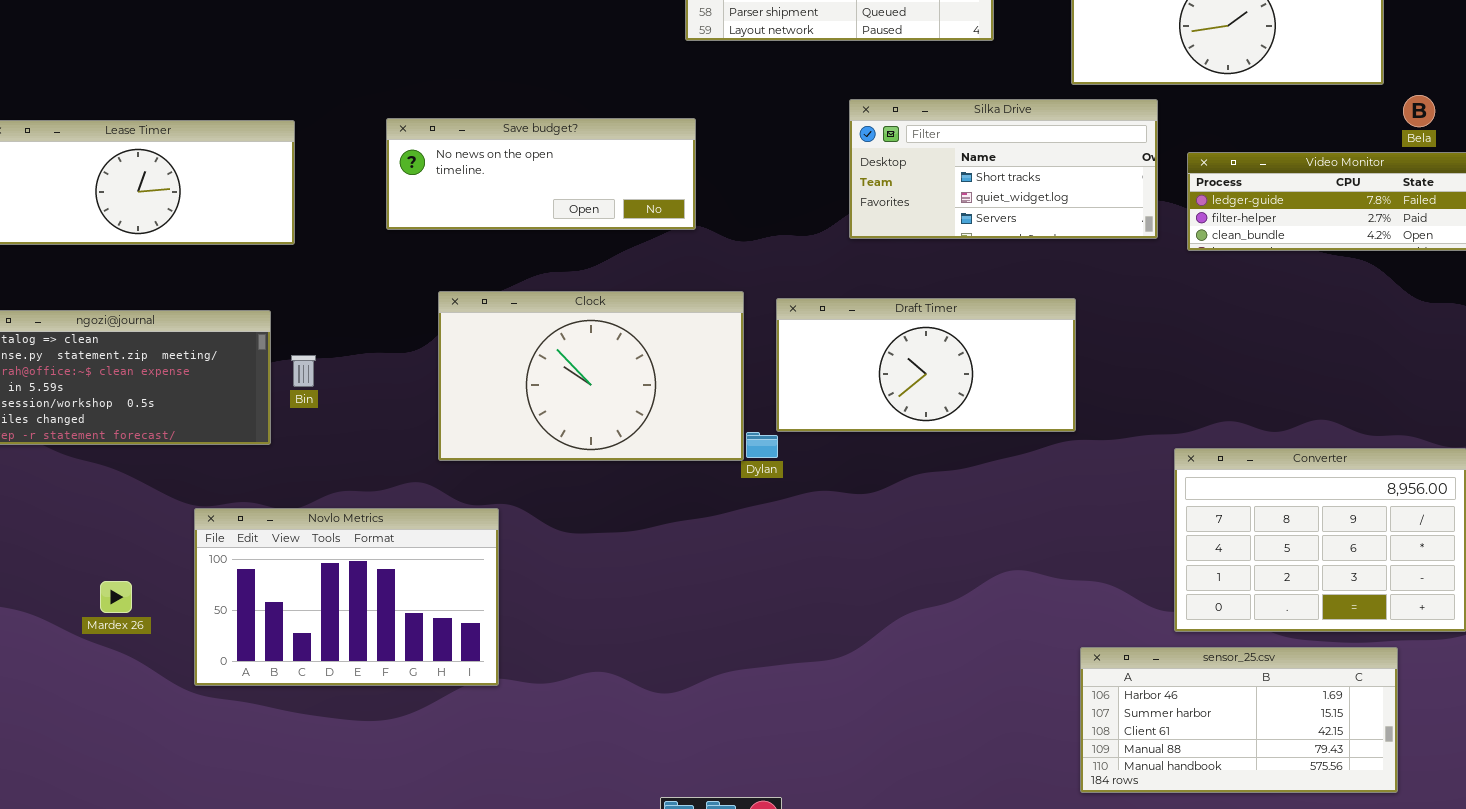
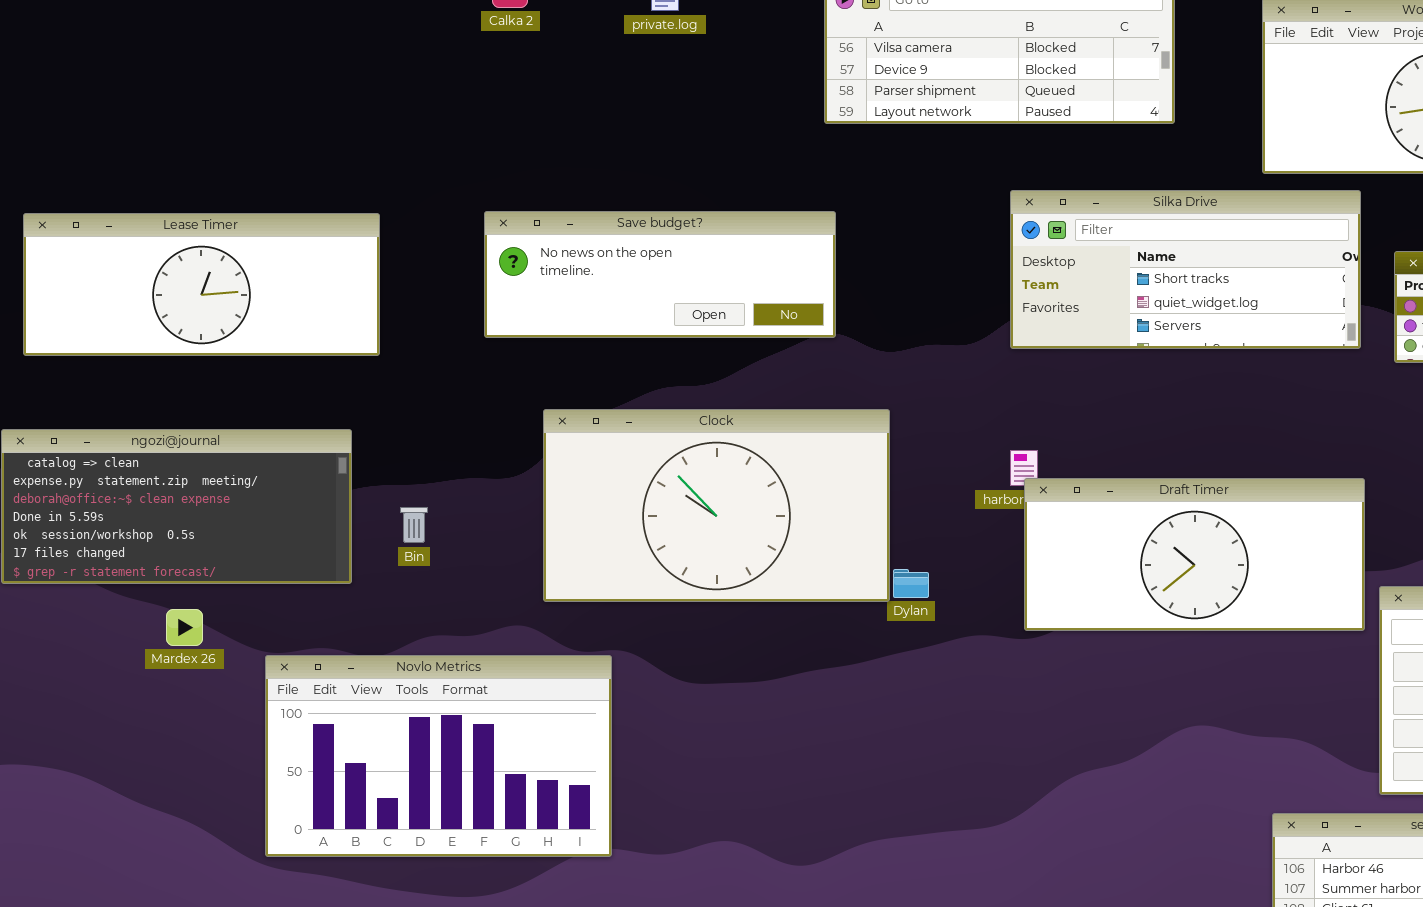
Draft Timer: [776,298,1076,432] -> [1024,478,1365,631], moved
Bin: [291,355,316,387] -> [400,507,428,543], moved
Mardex 26: [100,581,132,613] -> [166,609,203,646], moved

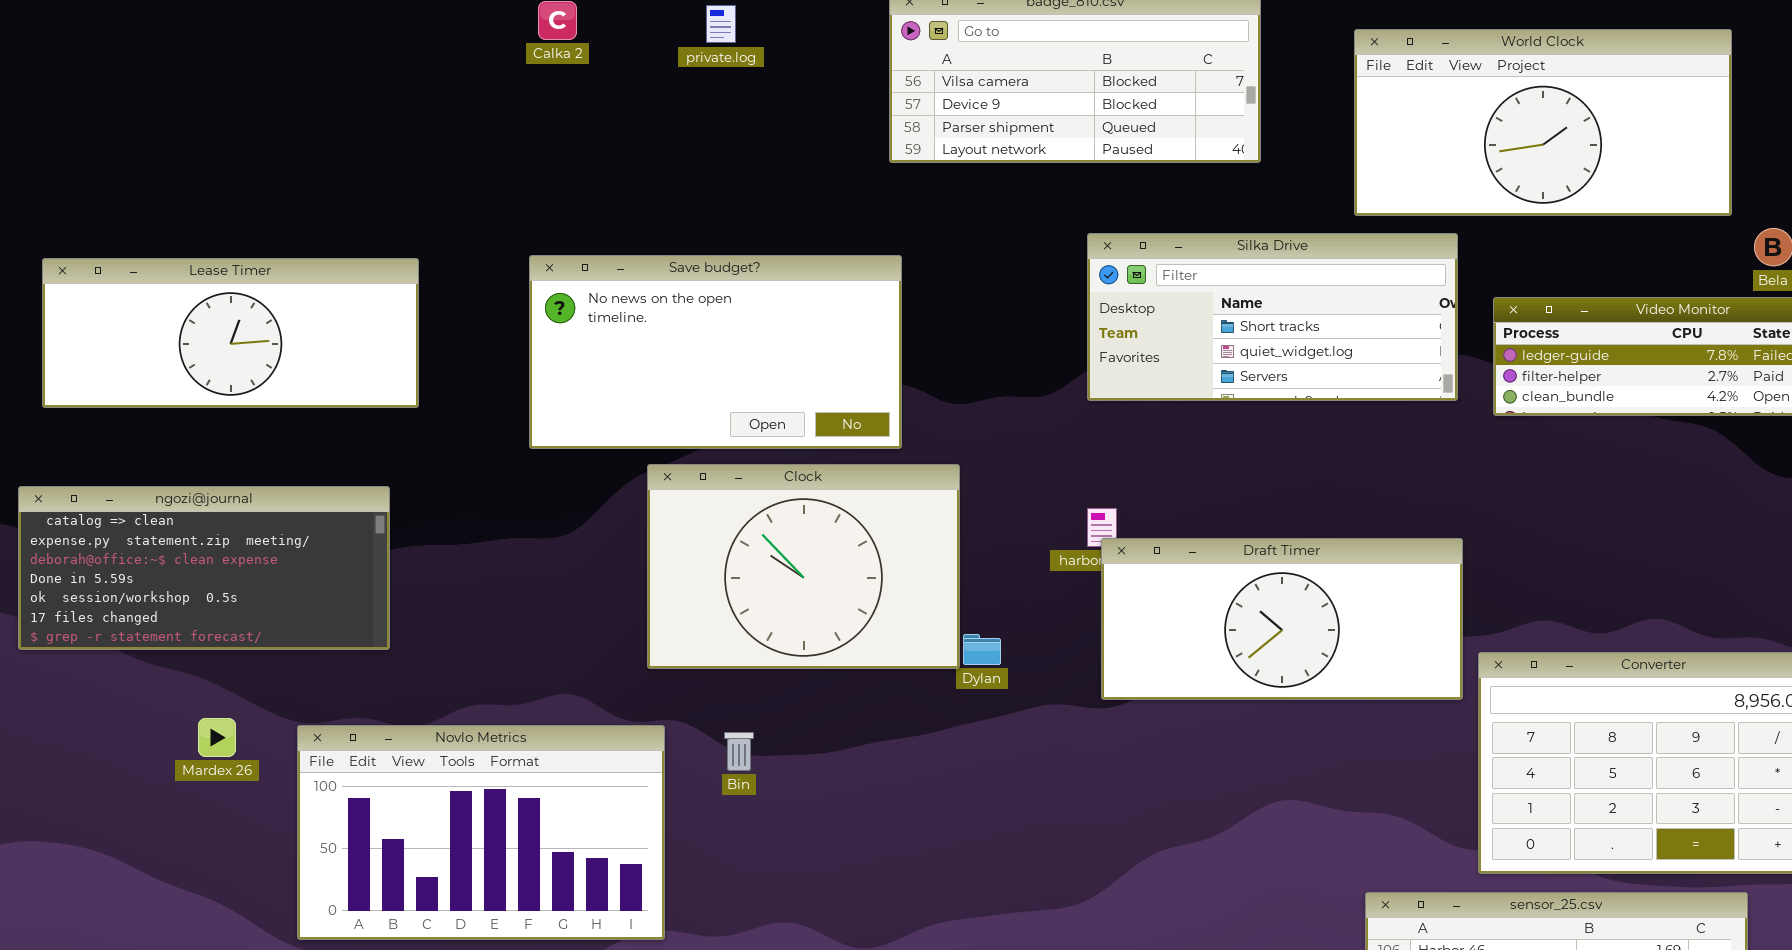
Save budget?: [484,211,836,338] -> [529,255,902,449], resized
Clock: [543,409,890,602] -> [647,464,960,669], resized
Bin: [400,507,428,543] -> [724,732,754,771], moved
Mardex 26: [166,609,203,646] -> [198,718,236,757], moved

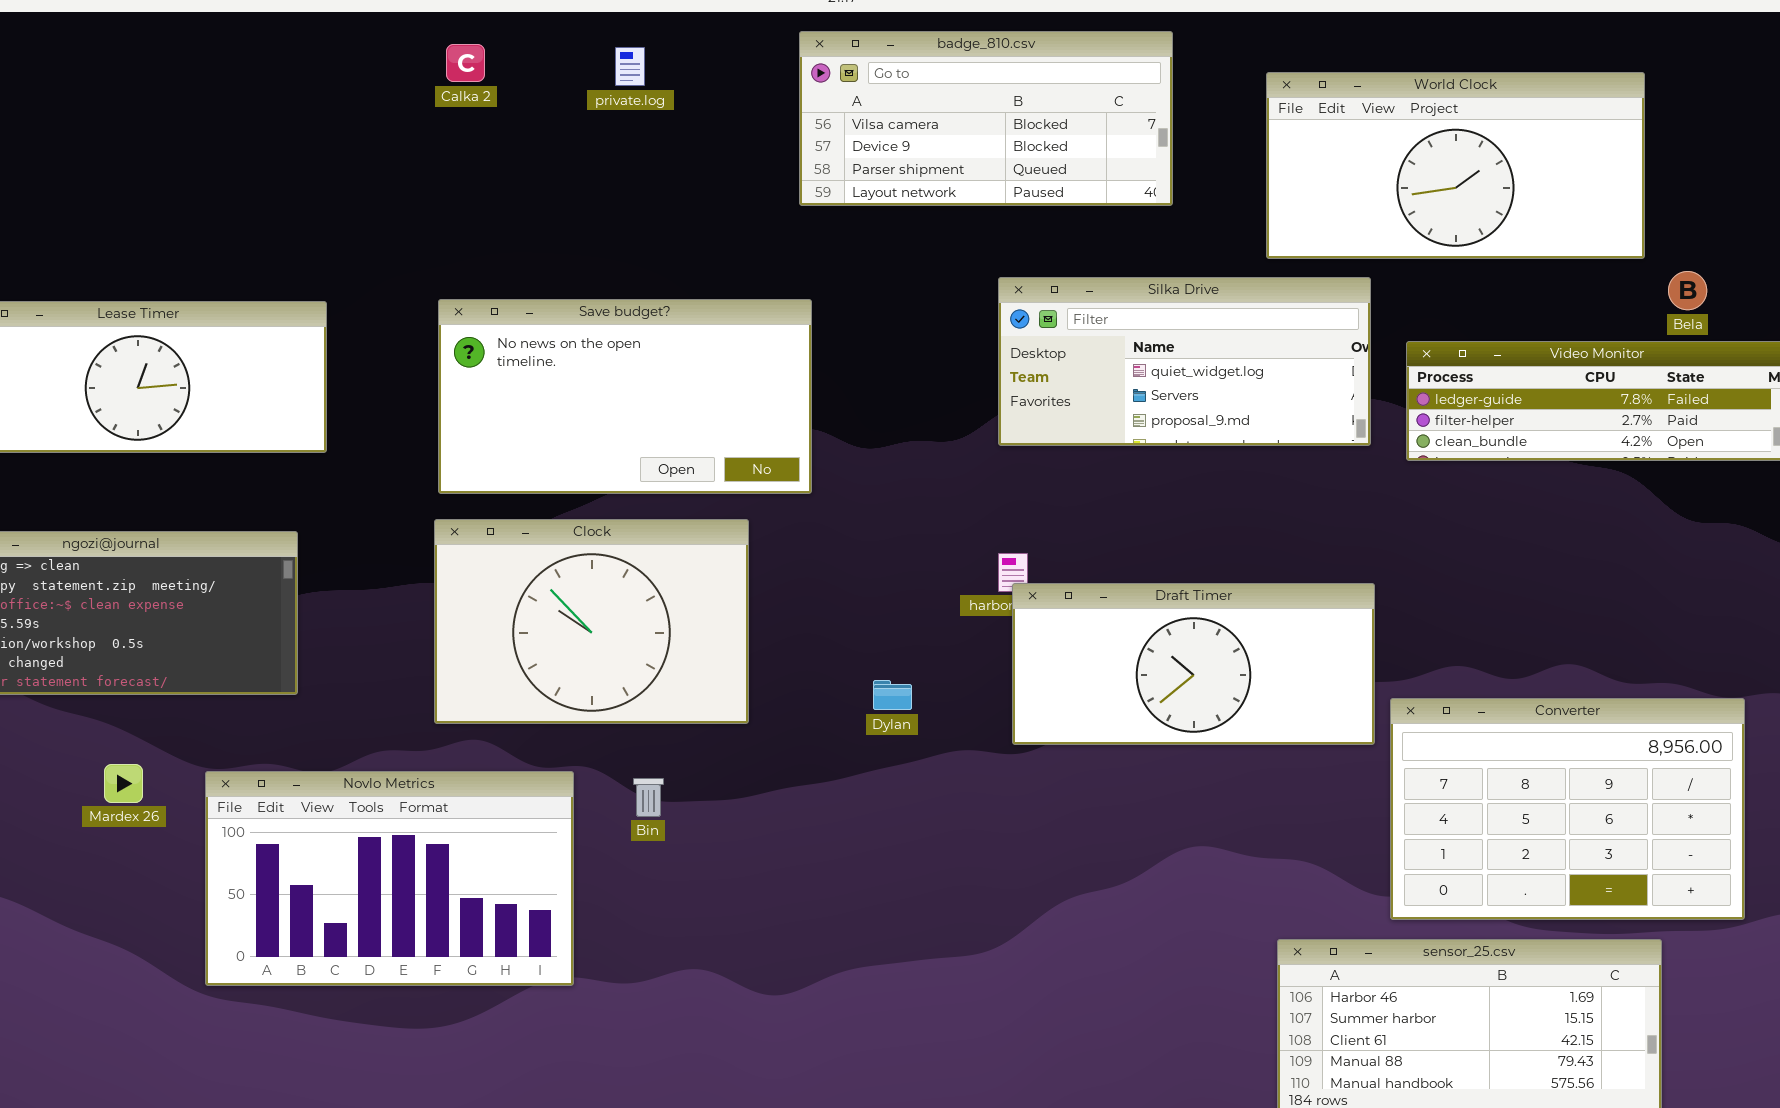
Silka Drive: [1087,233,1458,401] -> [998,277,1371,446], scrolled down 1 row
Clock: [647,464,960,669] -> [434,519,749,724], moved

